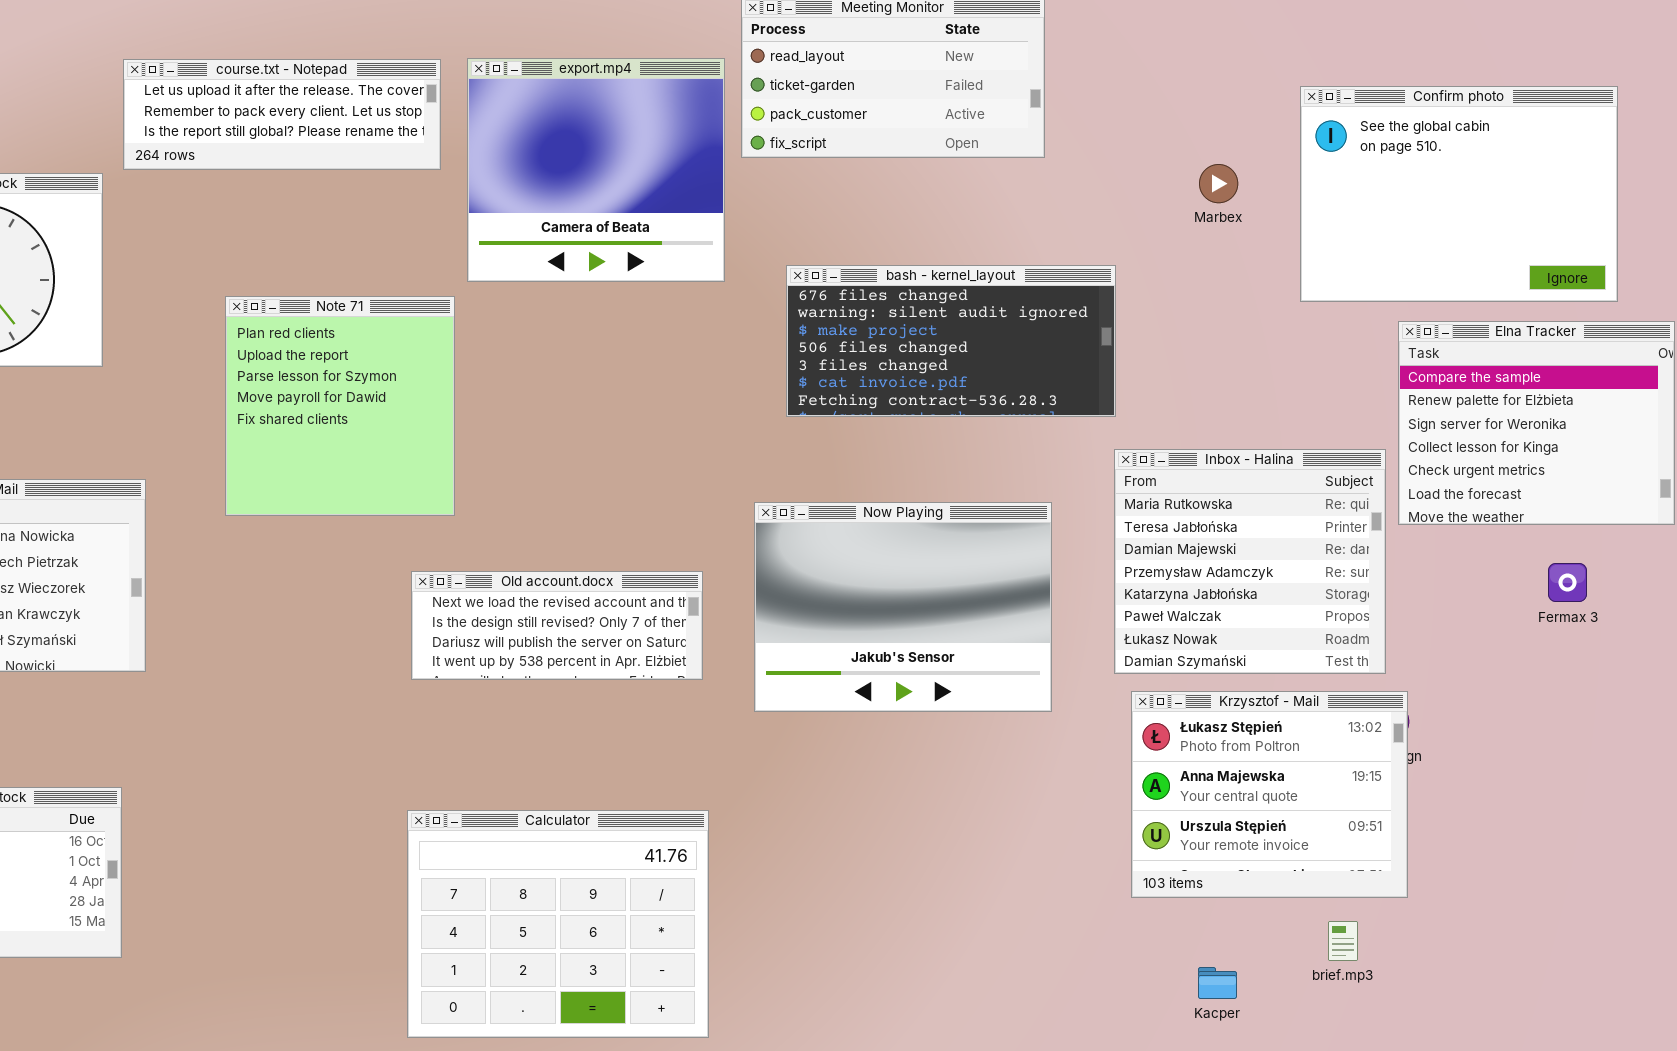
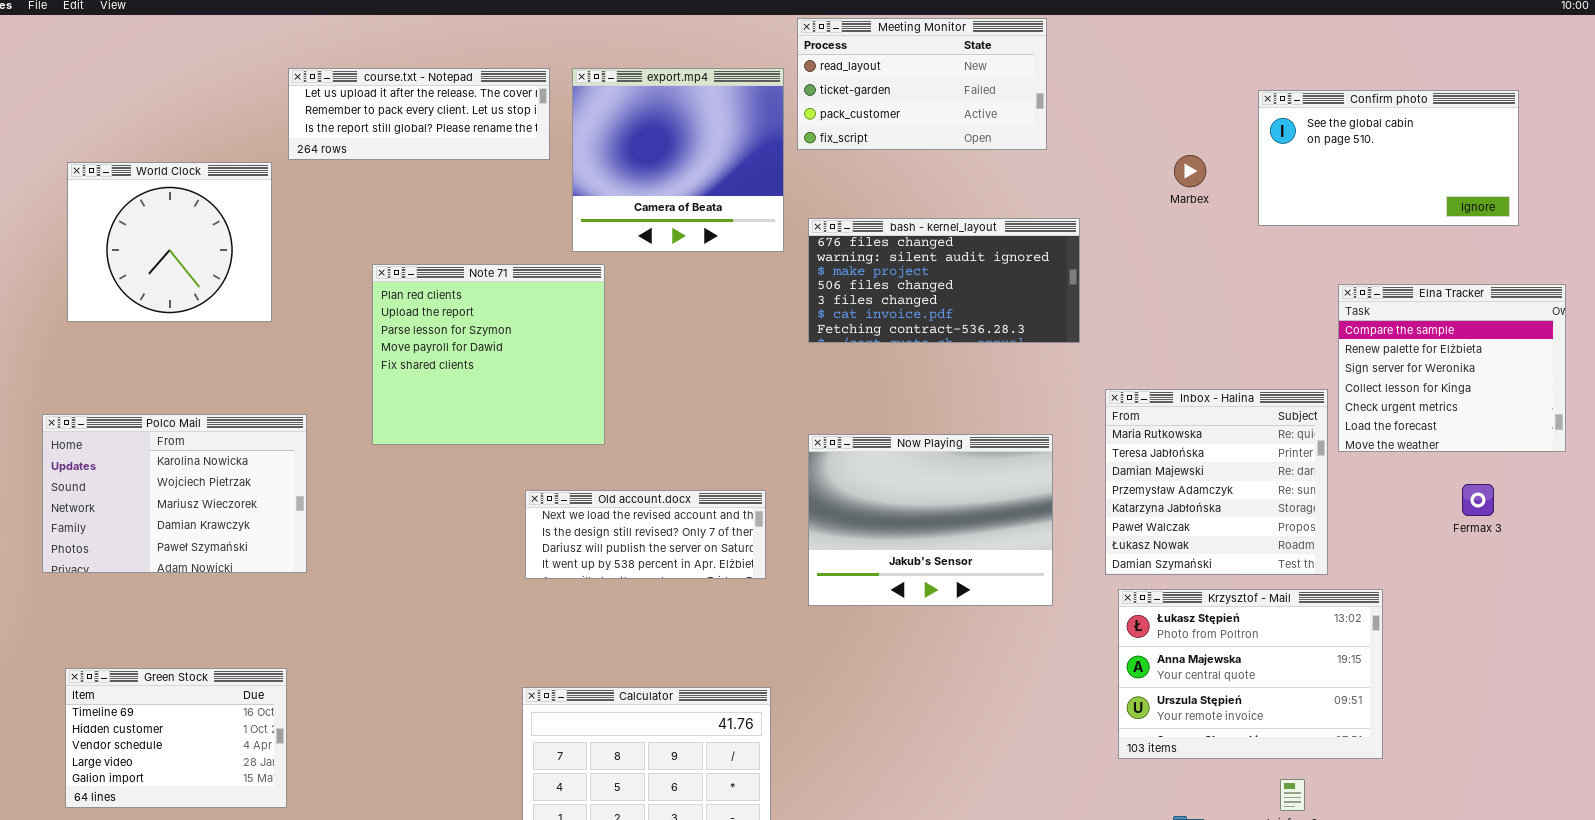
Confirm photo: [1300,86,1618,302] -> [1258,90,1519,226], resized
bash - kernel_layout: [786,265,1116,417] -> [808,218,1080,343], moved
Note 71: [225,296,455,516] -> [372,264,605,445], resized
Krzysztof - Mail: [1131,691,1408,898] -> [1118,589,1383,759], resized

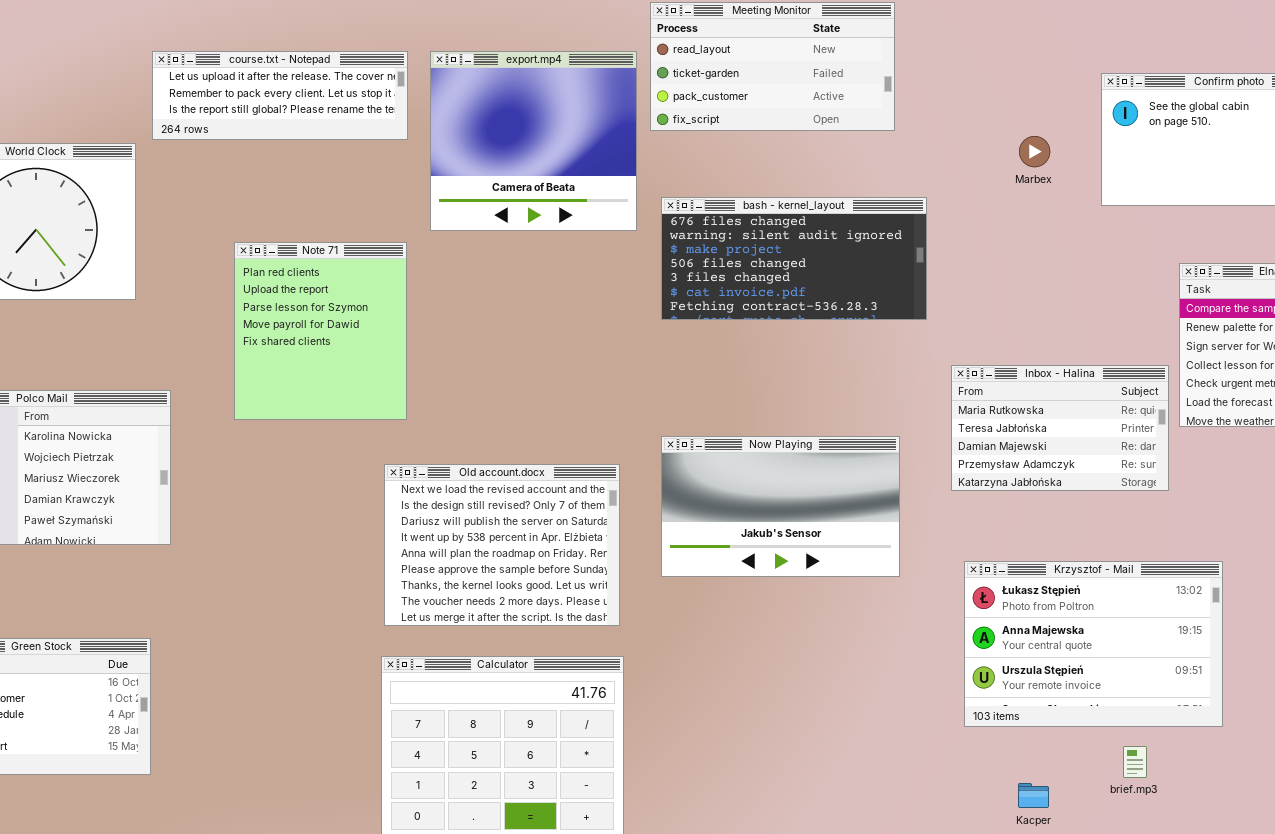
Note 71: [372,264,605,445] -> [234,242,407,420], resized
Inbox - Halina: [1105,389,1328,575] -> [951,365,1169,491], resized
Now Playing: [808,434,1053,606] -> [661,436,900,577], resized
Old account.docx: [525,490,766,579] -> [384,464,620,626], resized

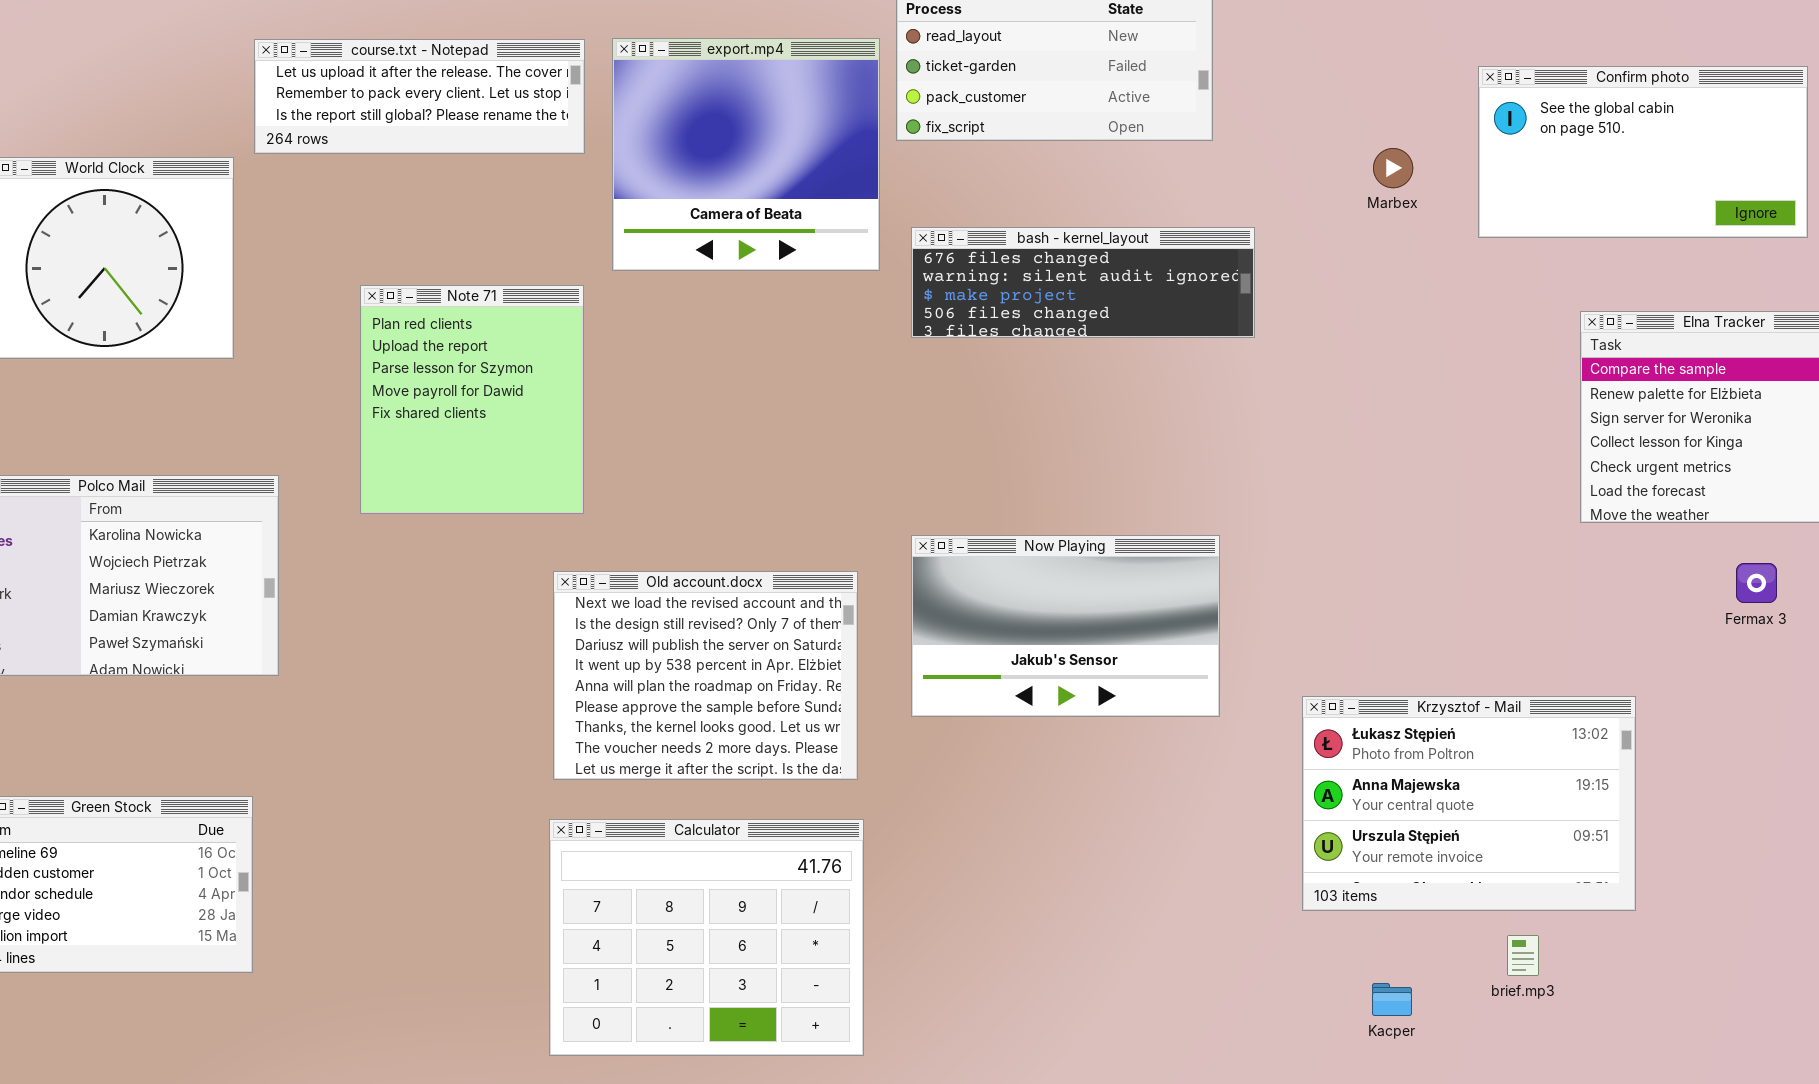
bash - kernel_layout: [661,197,927,320] -> [911,227,1255,338], resized
Inbox - Halina: [951,365,1169,491] -> none, closed

